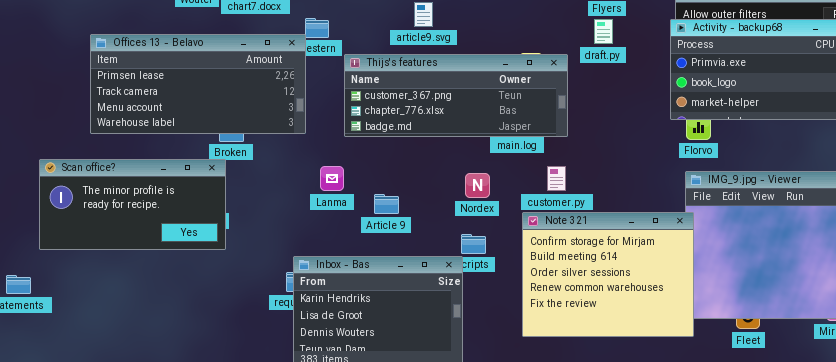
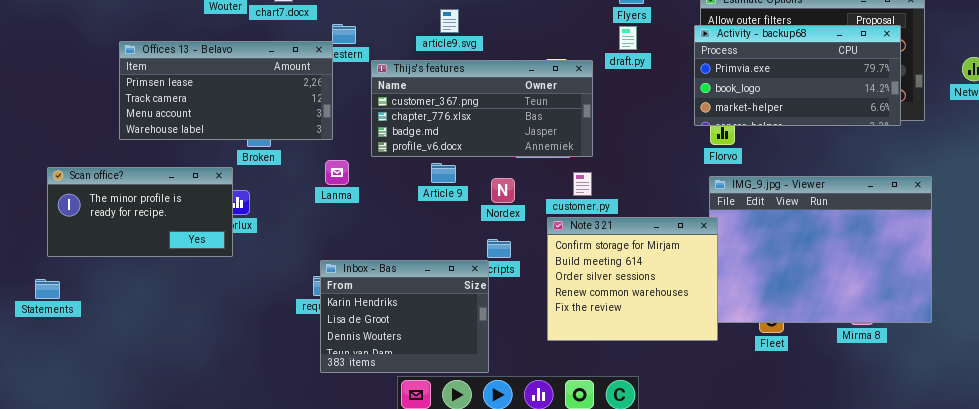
Thijs's features: [344,54,568,137] -> [371,60,593,157], resized
Scan office?: [39,159,226,250] -> [47,167,233,257], moved
Lanma: [320,166,344,191] -> [325,160,349,185], moved
Article 9: [374,194,399,214] -> [431,163,456,183], moved

